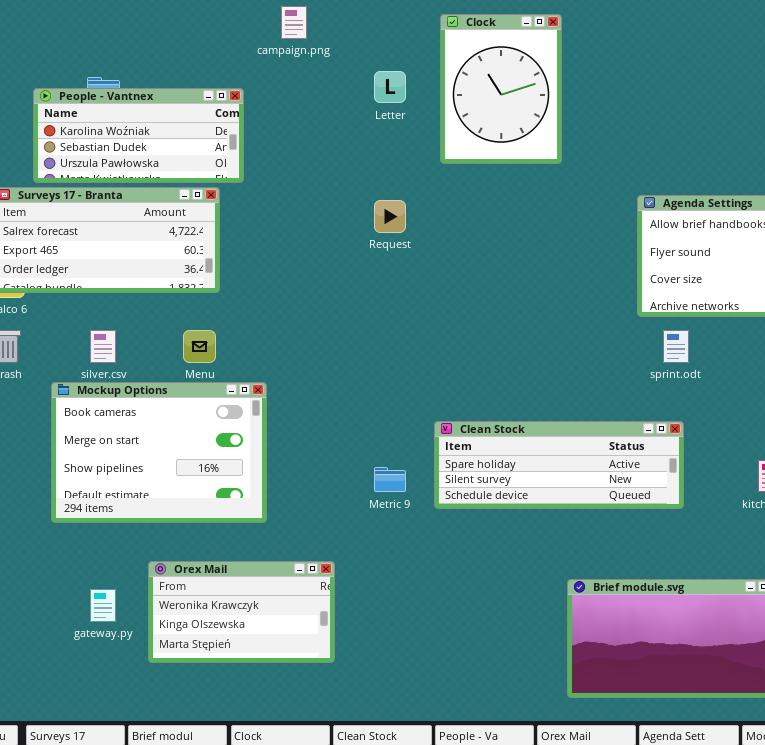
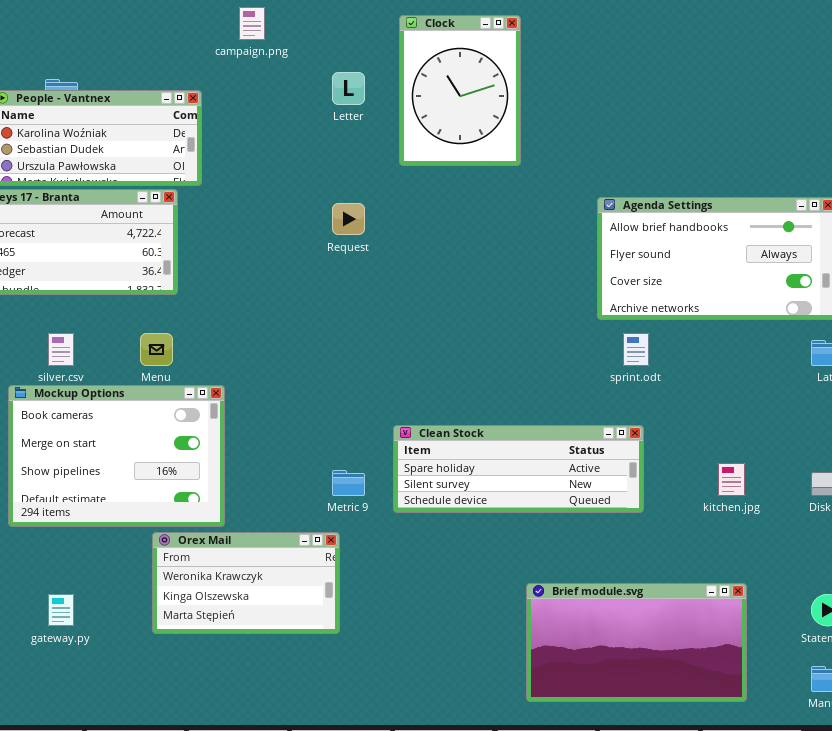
Orex Mail: [148,561,335,663] -> [152,532,340,634], moved

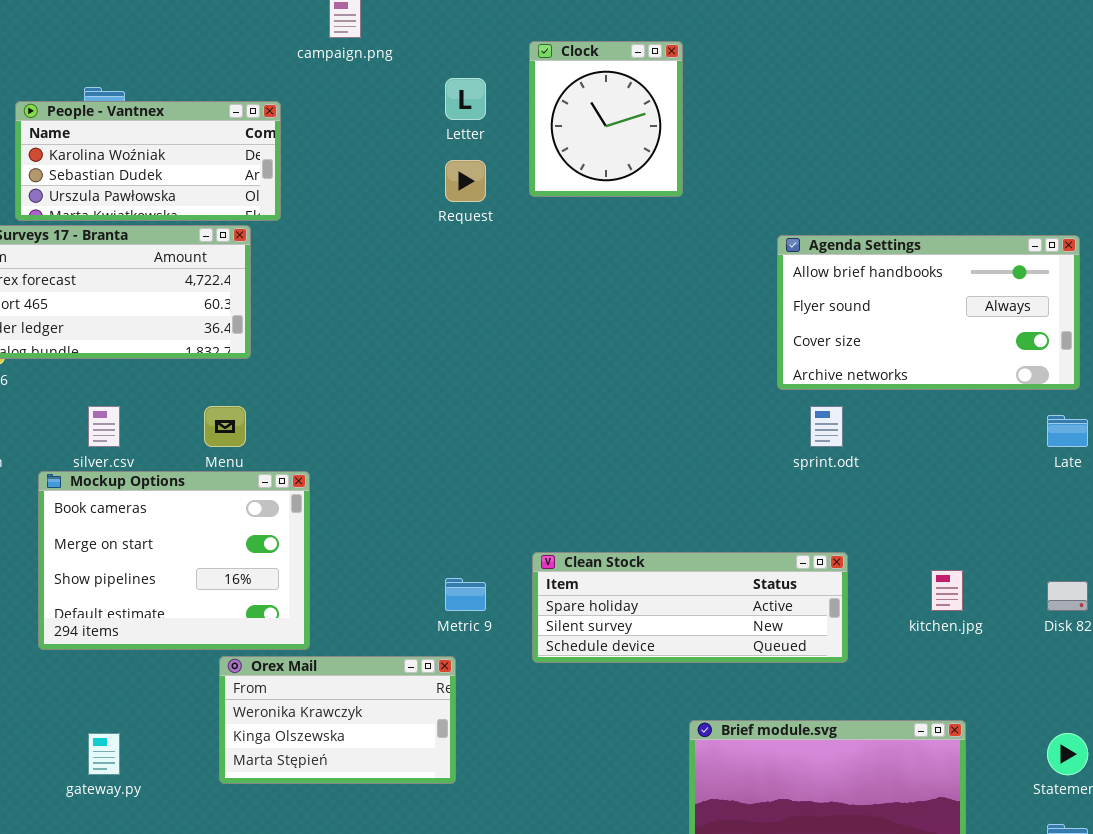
Clock: [399,15,521,166] -> [529,41,683,197], resized
Request: [332,203,365,235] -> [445,160,486,202], moved
Clean Stock: [393,425,644,513] -> [532,552,848,663], moved

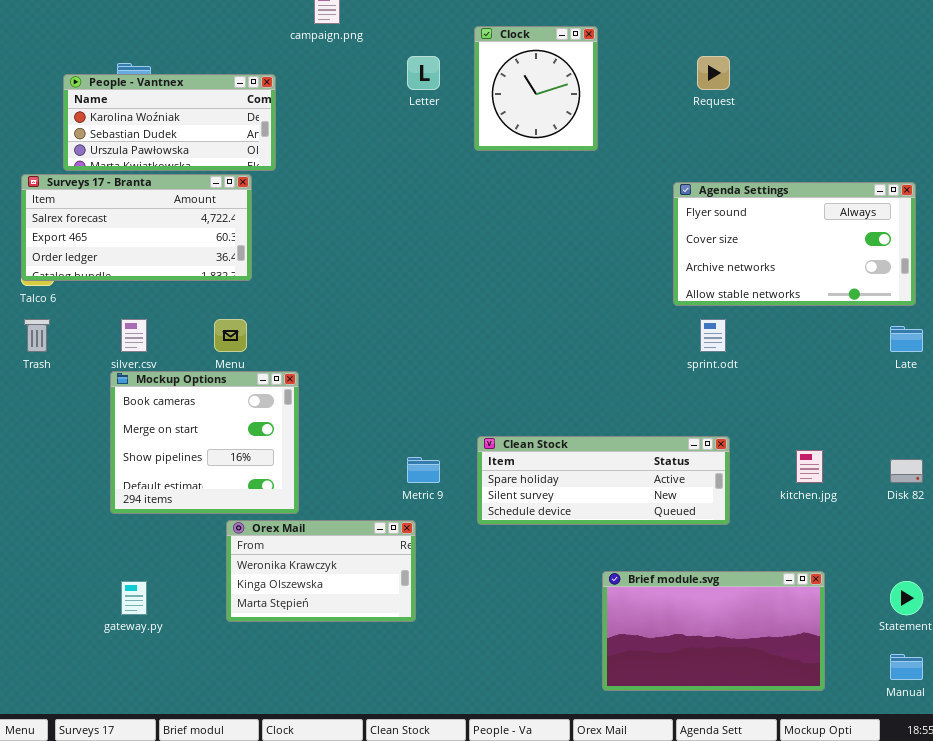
Request: [445,160,486,202] -> [697,56,730,90], moved
Agenda Settings: [777,235,1080,390] -> [673,182,916,306], scrolled down 1 row
Mockup Options: [38,471,310,650] -> [110,371,299,514], resized

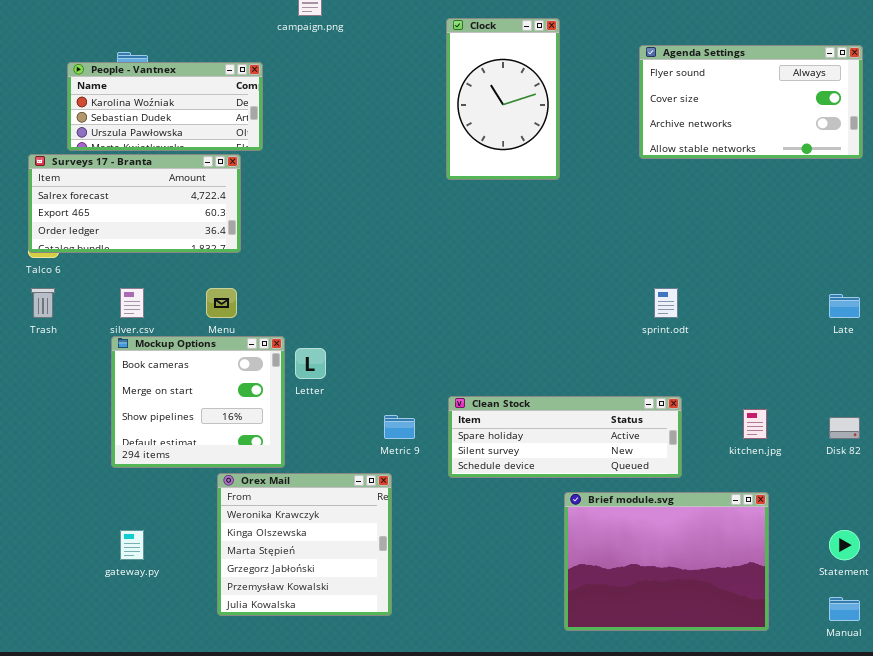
Clock: [474,26,598,151] -> [446,18,560,180], resized
Letter: [407,56,440,90] -> [295,348,326,379], moved
Agenda Settings: [673,182,916,306] -> [639,45,863,159], moved
Orex Mail: [226,520,416,622] -> [217,473,392,616], resized
Brief module.svg: [602,571,825,691] -> [564,492,769,631], resized

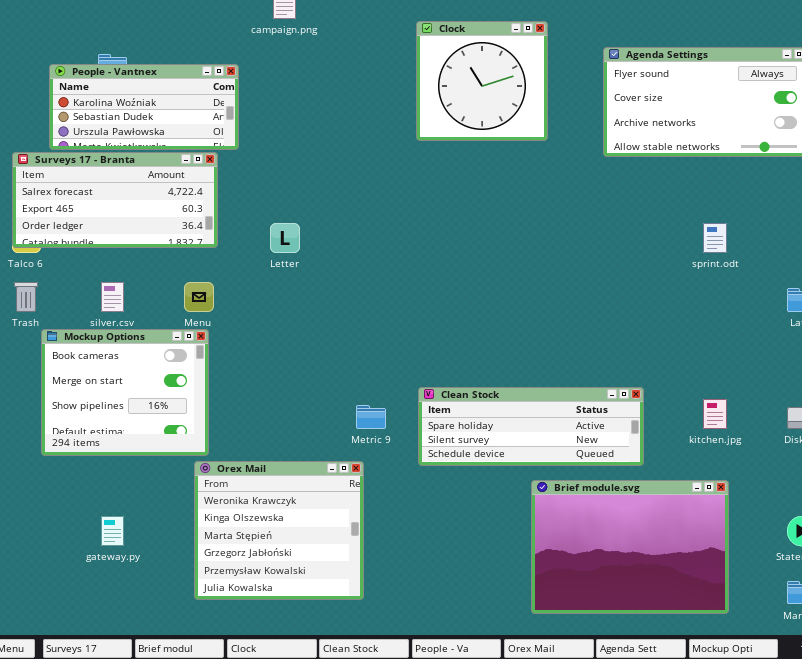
Clock: [446,18,560,180] -> [416,21,548,141], resized
sprint.odt: [654,288,678,318] -> [703,223,727,253], moved
Mockup Options: [111,336,285,468] -> [41,329,209,456], moved
Letter: [295,348,326,379] -> [270,223,300,253], moved

